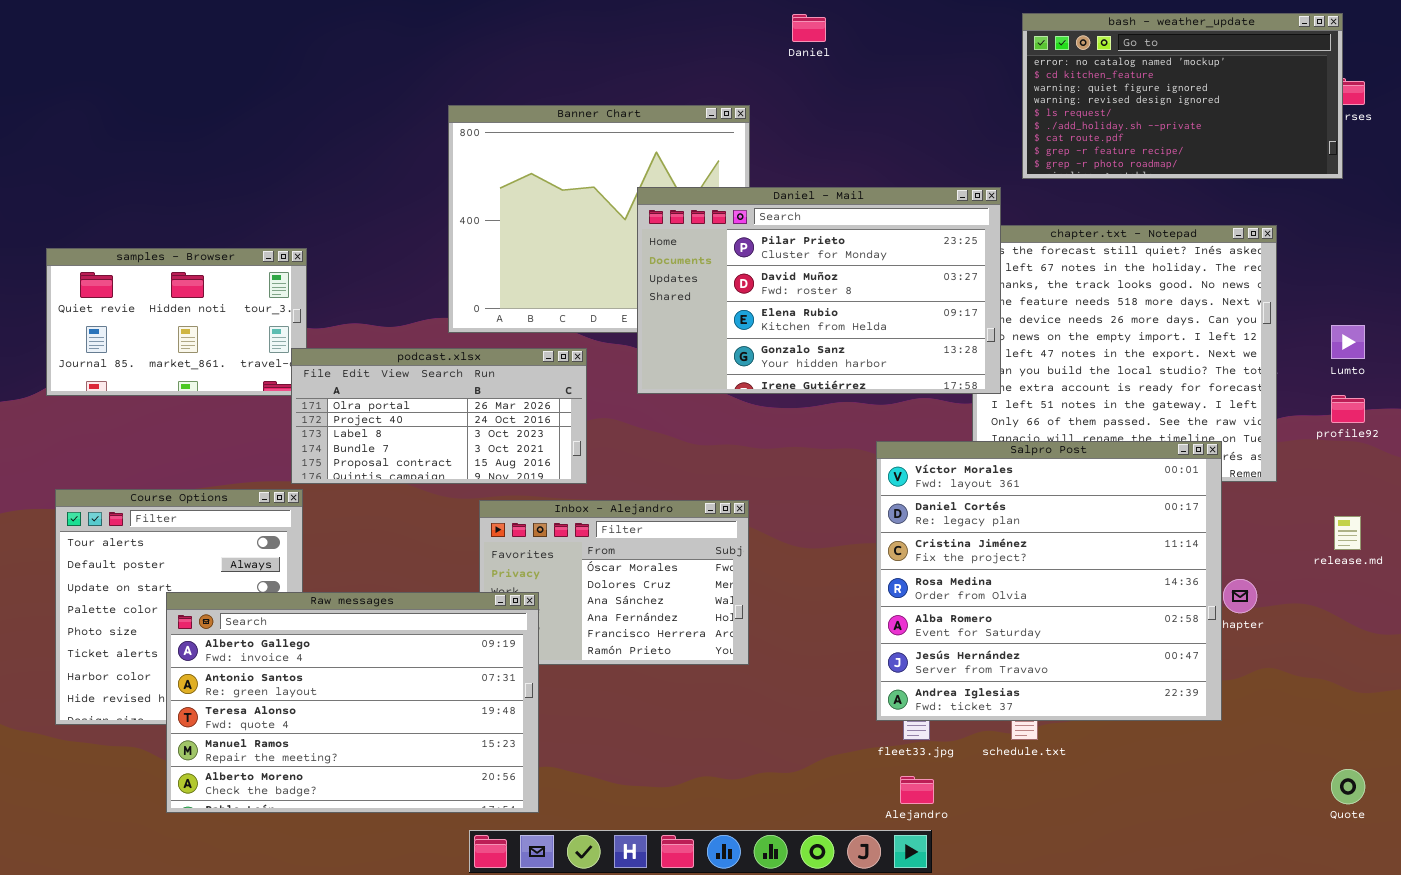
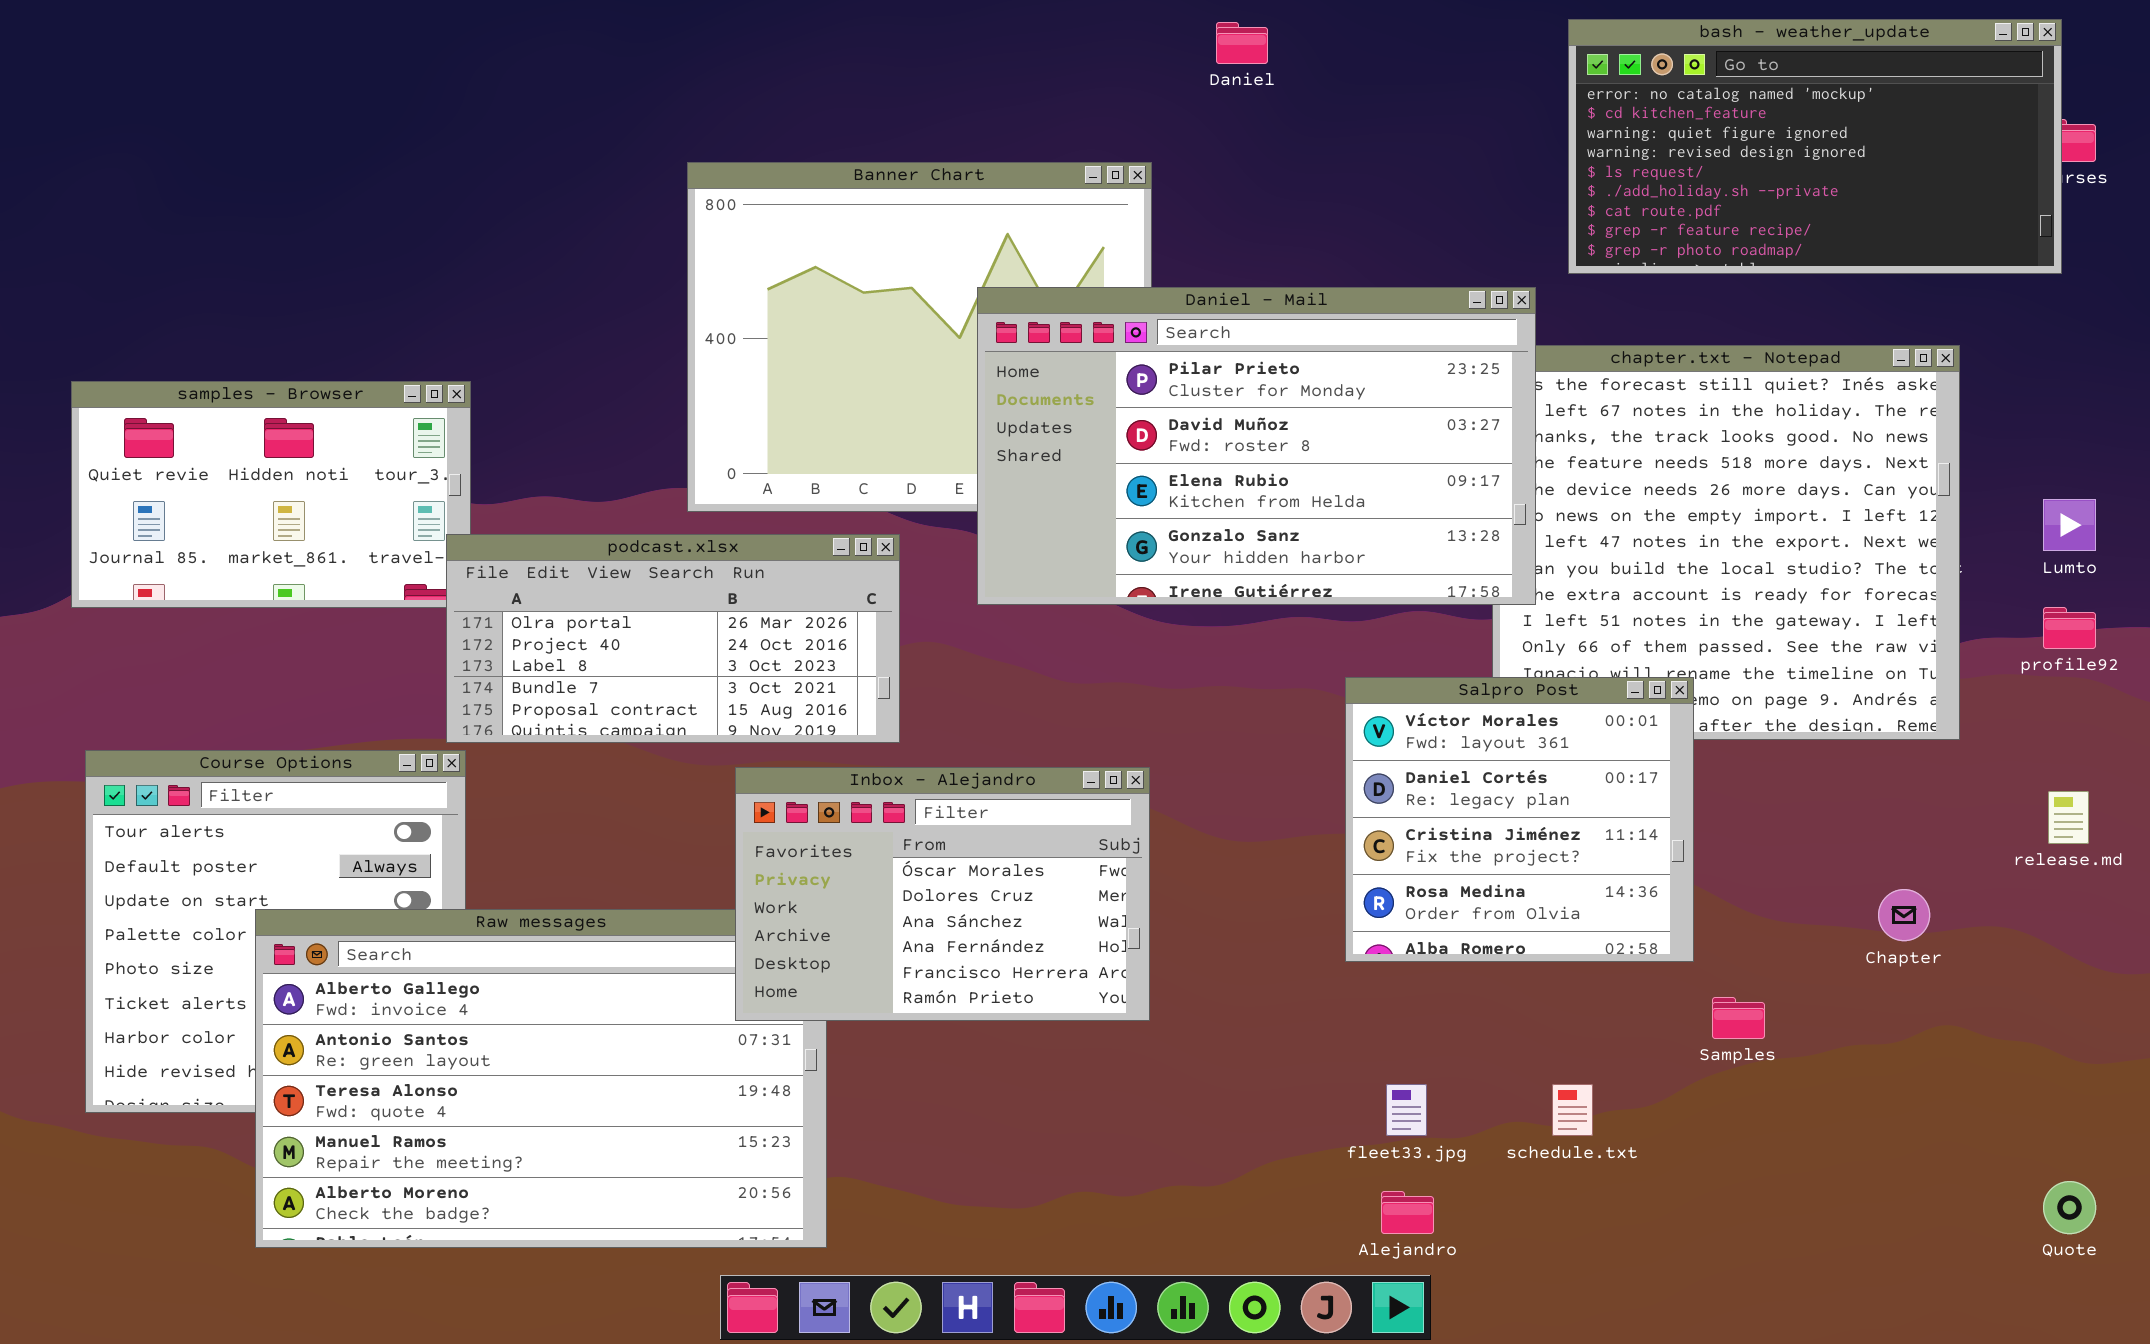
Salpro Post: [876,441,1222,721] -> [1345,677,1694,962], resized
Inbox - Alejandro: [479,500,749,665] -> [735,767,1150,1021], raised

